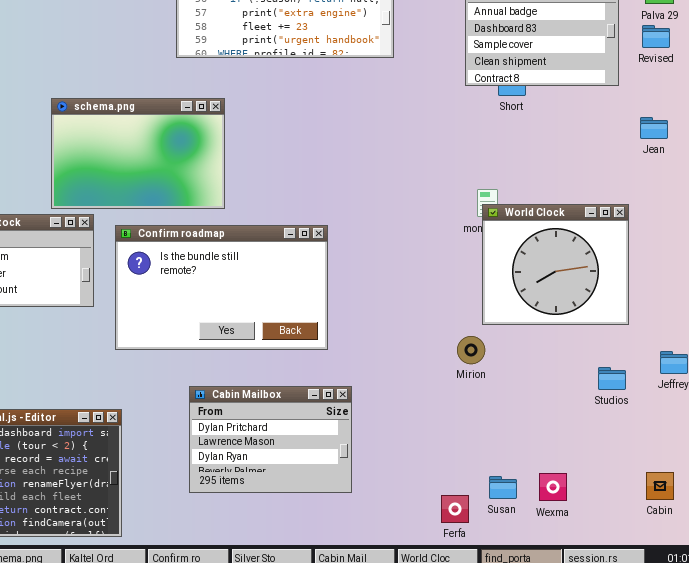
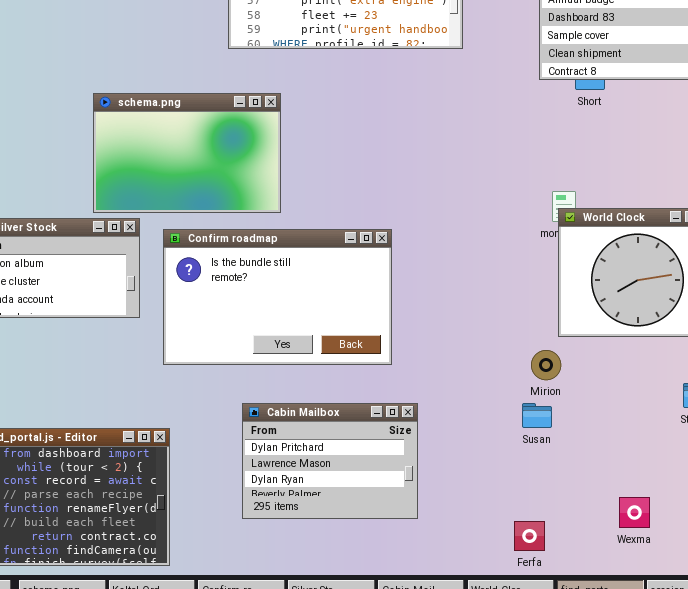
Susan: [489,476,517,499] -> [522,403,552,428], moved

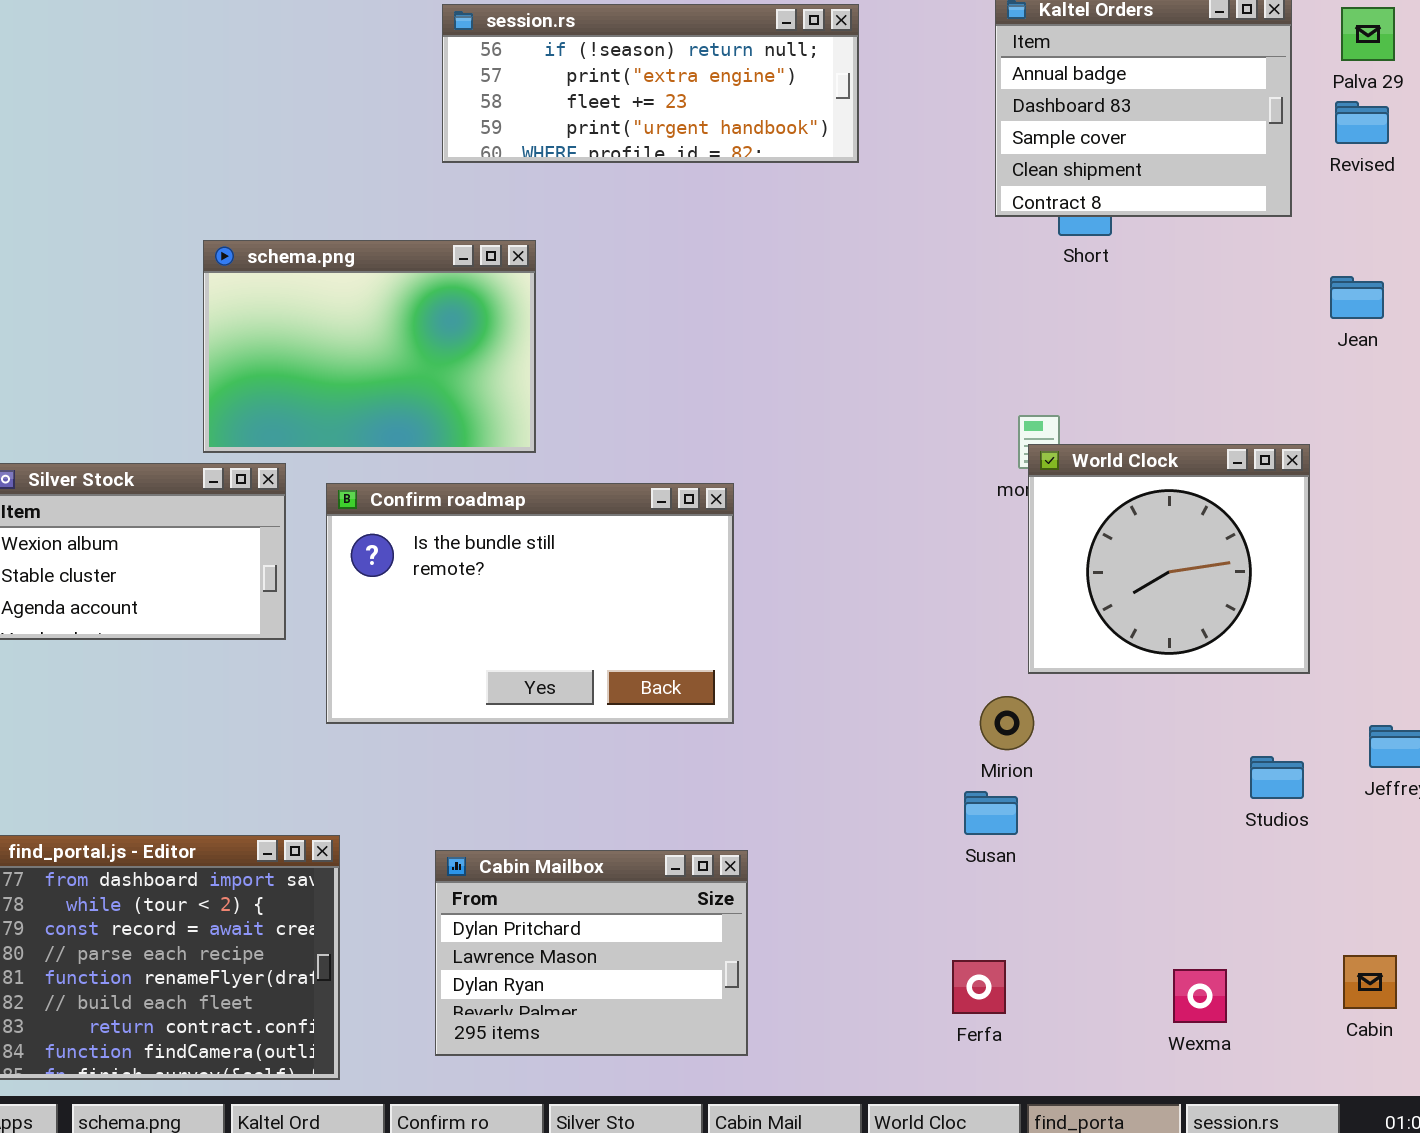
Cabin Mailbox: [242,403,418,519] -> [435,850,748,1056], moved
Wexma: [619,497,650,528] -> [1173,969,1227,1023], moved
Ferfa: [514,521,545,551] -> [952,960,1006,1014], moved

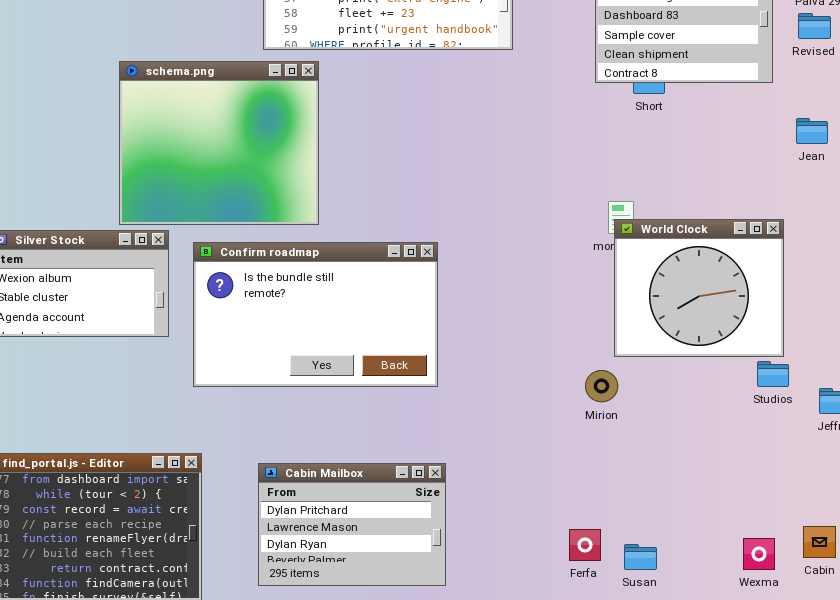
schema.png: [203,240,536,453] -> [119,61,319,225], resized
Studios: [1250,756,1304,799] -> [757,361,789,387], moved
Susan: [964,791,1018,835] -> [624,544,657,570], moved
Wexma: [1173,969,1227,1023] -> [743,538,775,570], moved

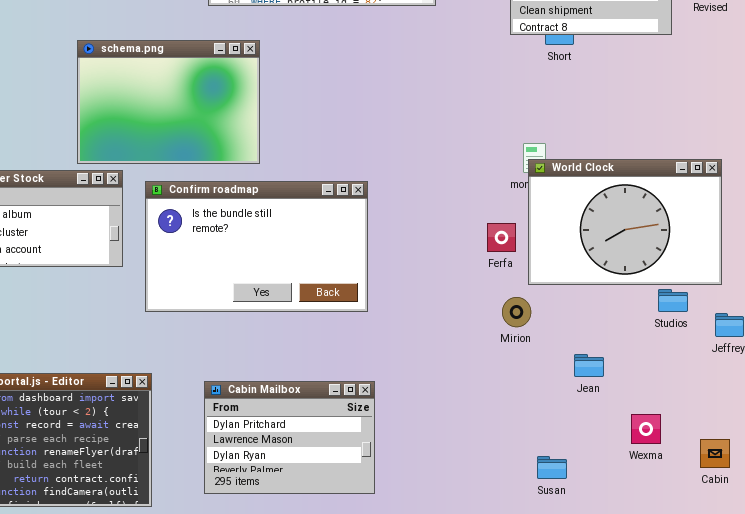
schema.png: [119,61,319,225] -> [77,40,260,164], resized
Jean: [796,118,828,144] -> [574,354,604,377], moved
World Clock: [614,219,784,357] -> [528,159,722,285], resized
Ferfa: [569,529,601,561] -> [487,223,516,252], moved
Wexma: [743,538,775,570] -> [631,414,661,444], moved

